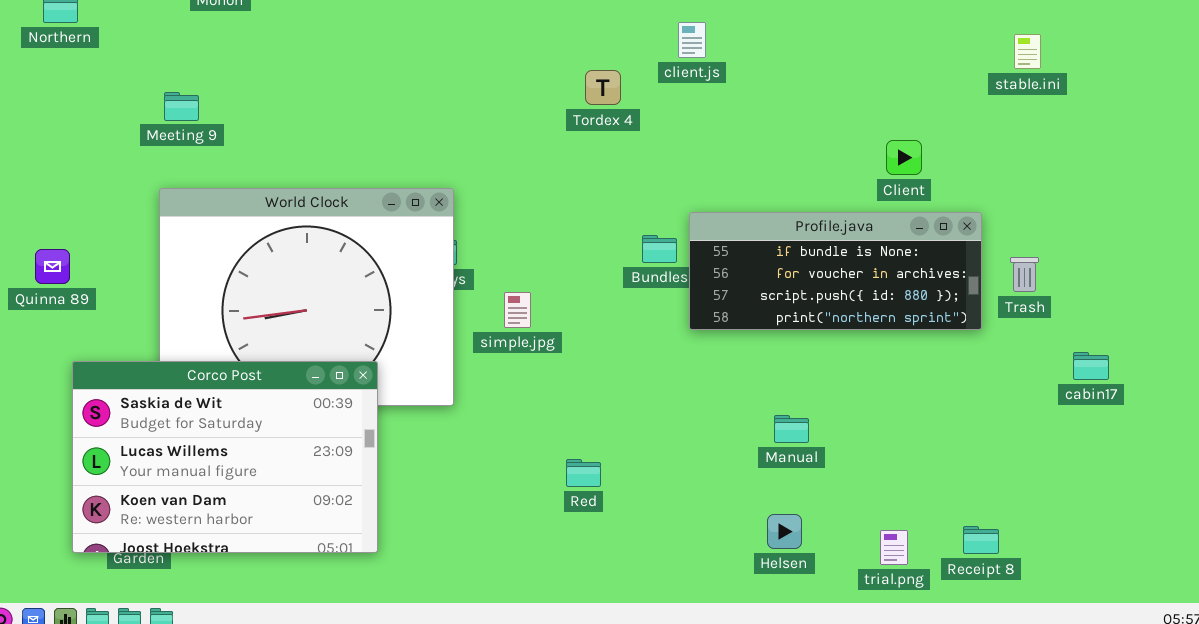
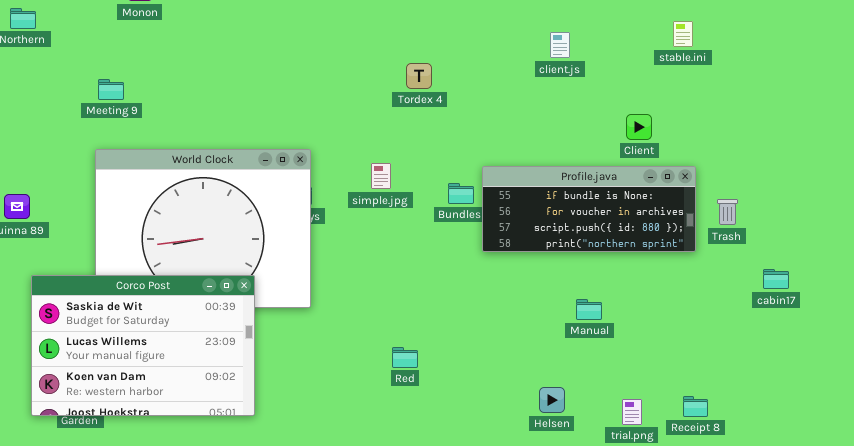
client.js: [678,22,706,58] -> [550,32,570,58], moved
stable.ini: [1014,34,1041,69] -> [673,21,693,47], moved
simple.jpg: [504,292,531,328] -> [371,163,391,189], moved
Manual: [774,415,809,443] -> [576,299,602,320], moved

